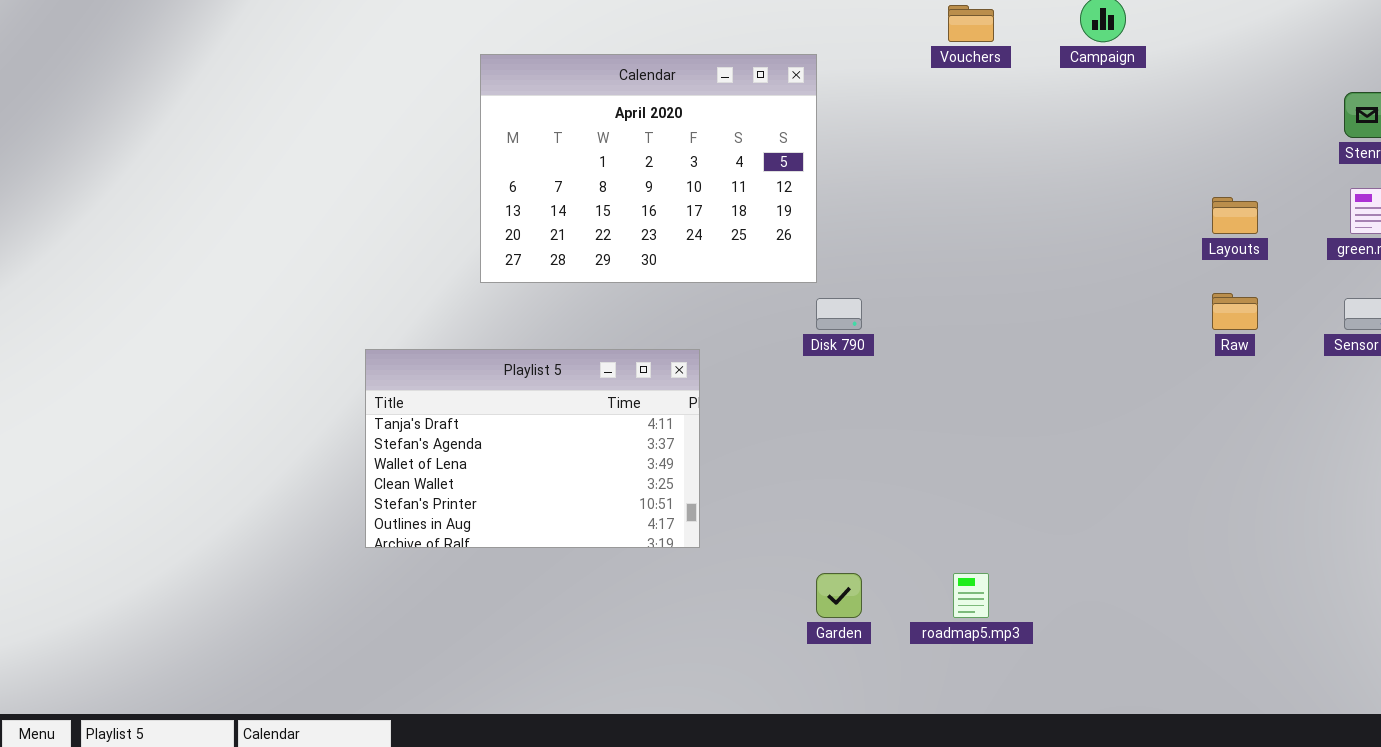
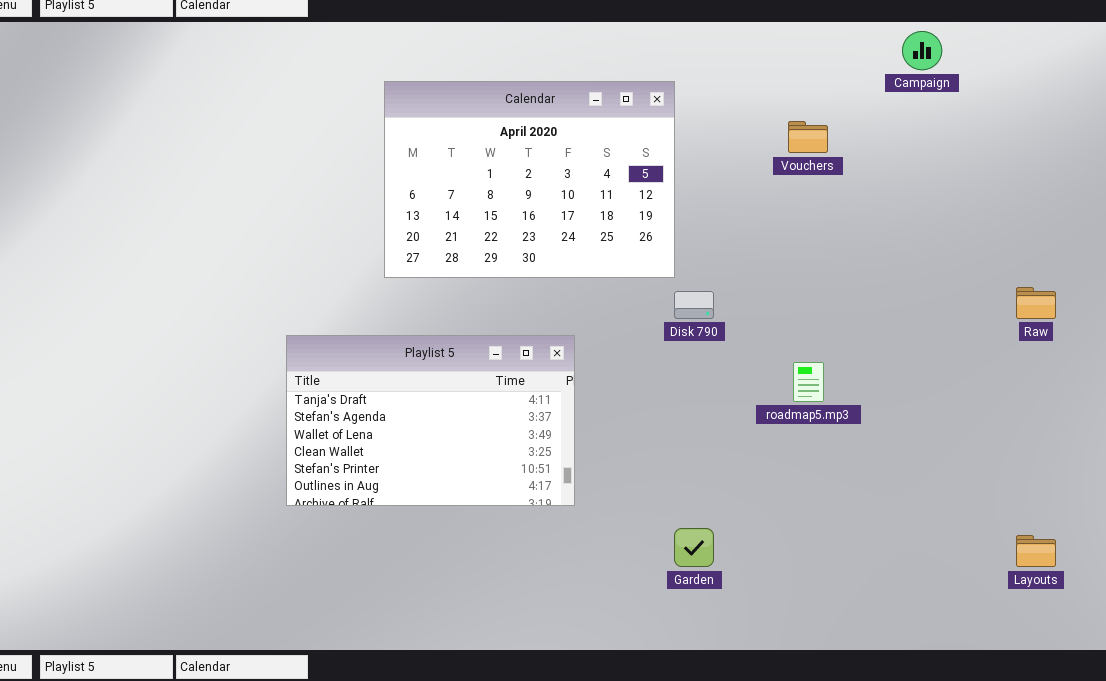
Vouchers: [948,5,994,42] -> [788,121,828,153], moved
Layouts: [1212,197,1258,234] -> [1016,535,1056,567], moved
roadmap5.mp3: [953,573,989,618] -> [793,362,824,402], moved

